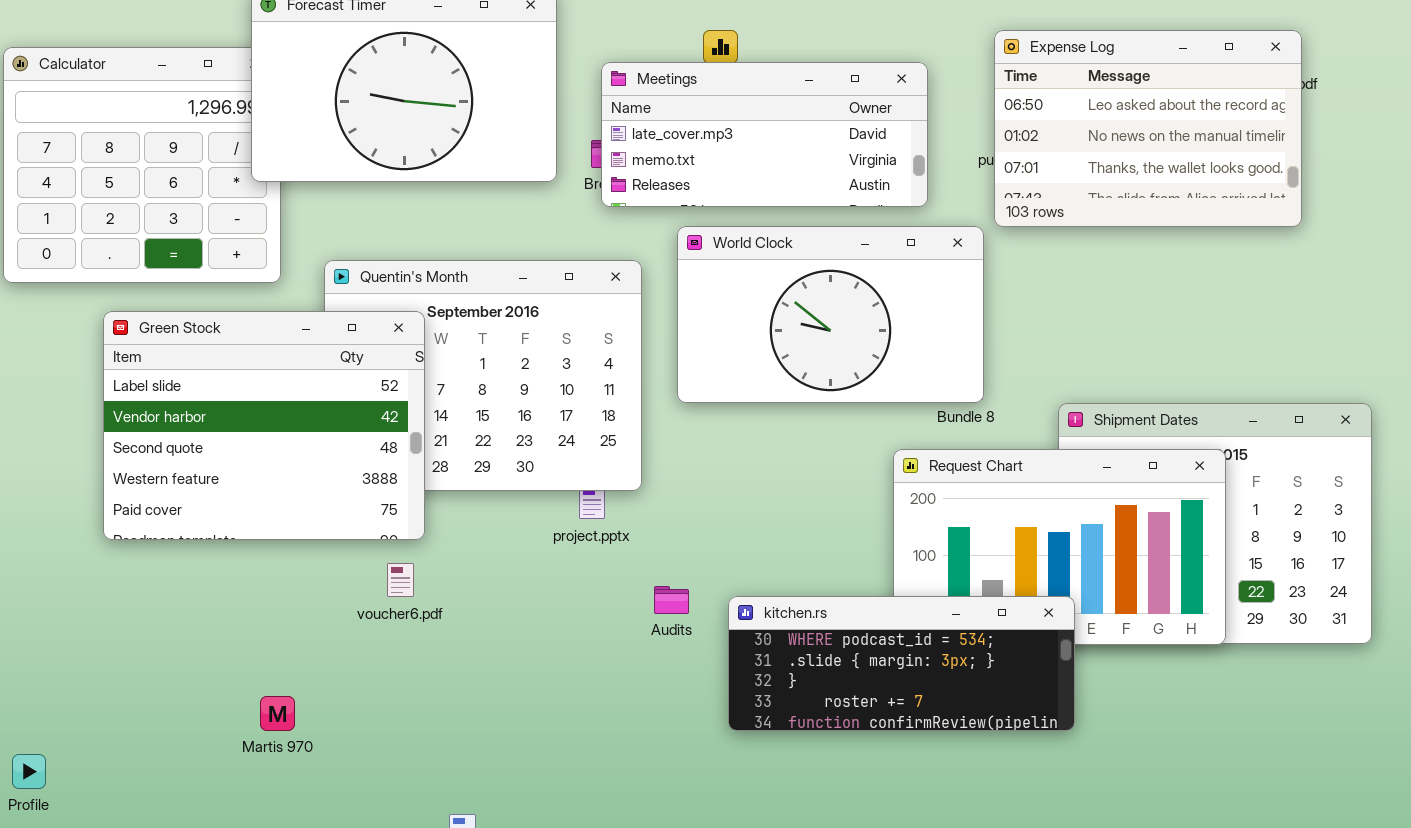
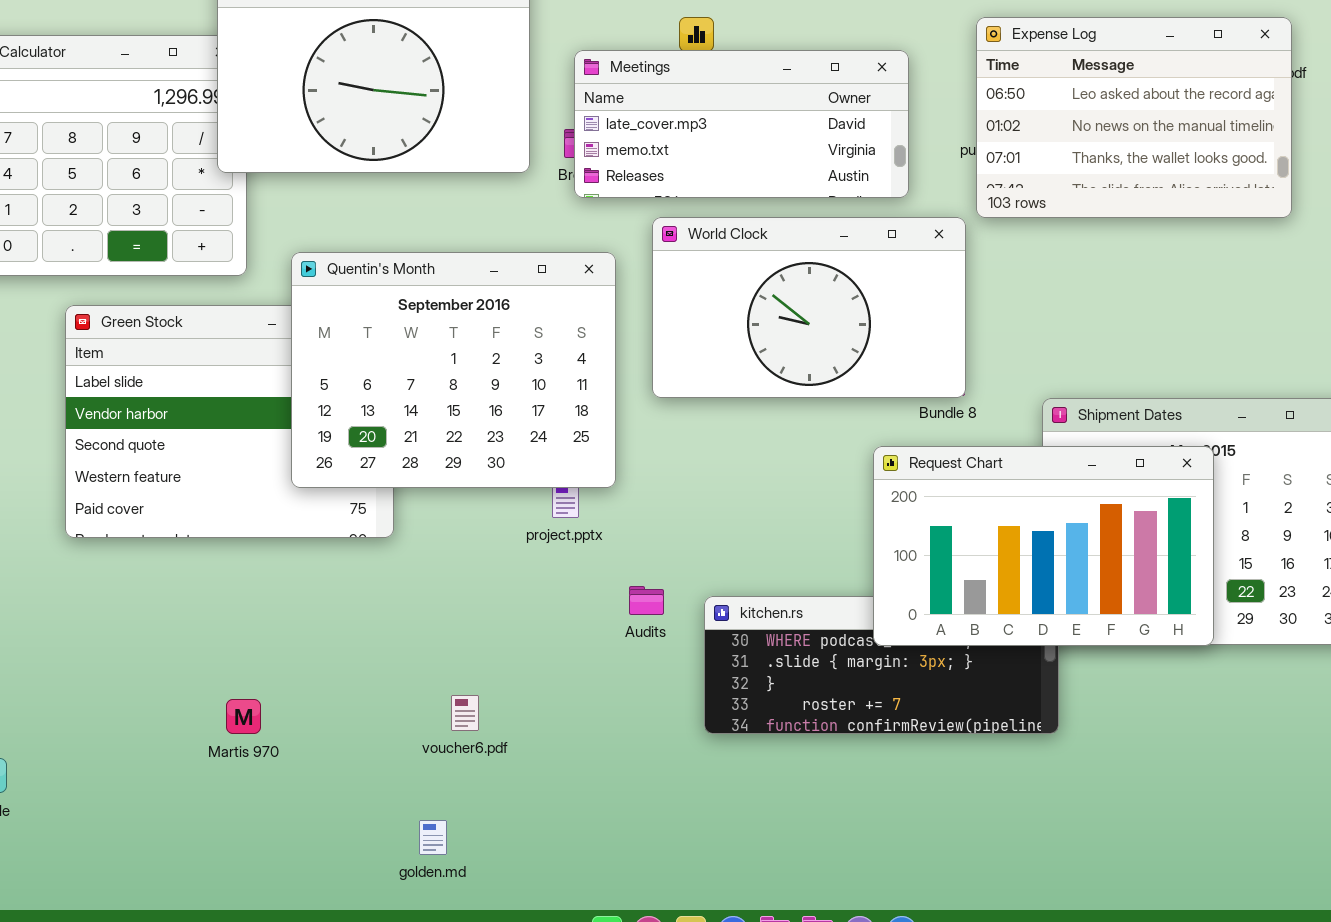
Quentin's Month: [324,260,642,491] -> [291,252,616,488], raised
Request Chart: [893,449,1226,645] -> [873,446,1214,646], raised
voucher6.pdf: [387,563,414,597] -> [451,695,479,731], moved

